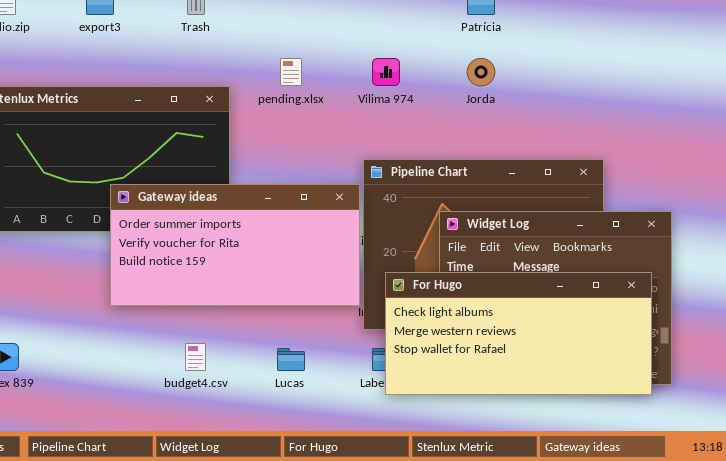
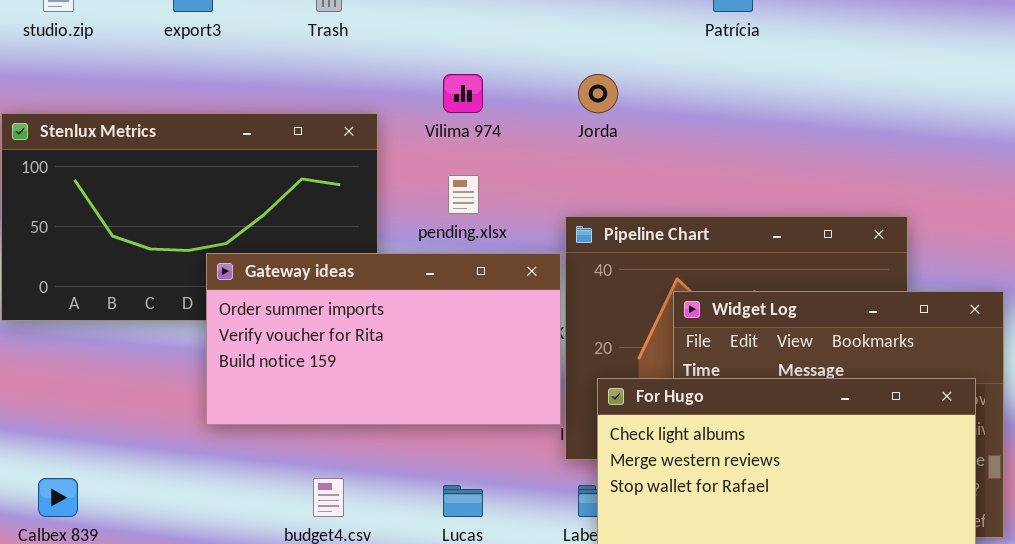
pending.xlsx: [280,58,302,86] -> [448,175,479,214], moved
Vilima 974: [372,58,400,86] -> [443,74,483,113], moved
Jorda: [467,58,495,86] -> [578,74,618,113], moved

